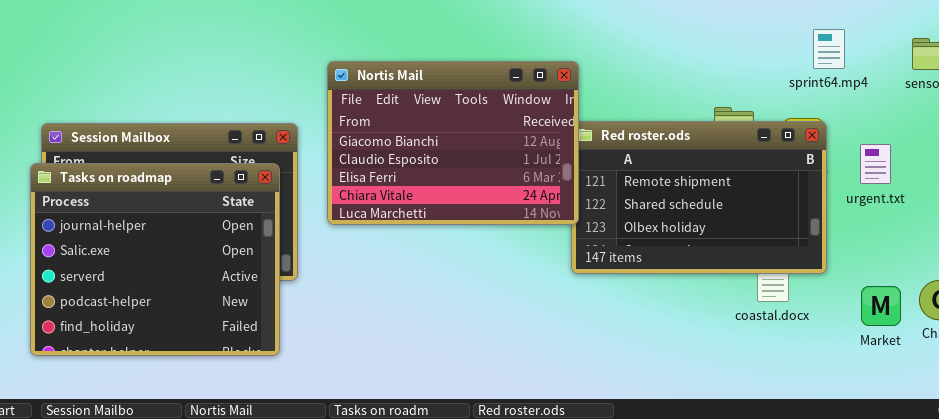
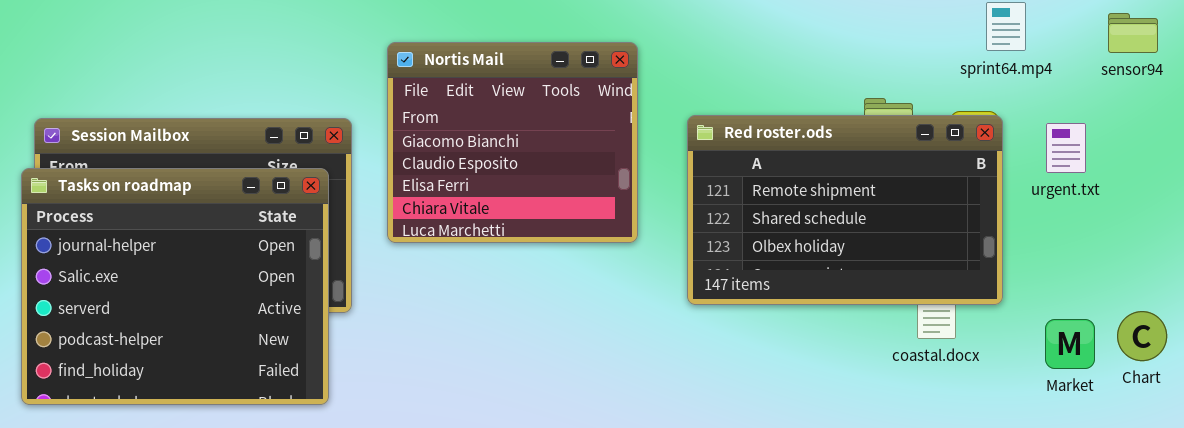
Nortis Mail: [327,61,579,225] -> [387,42,638,243], resized
urgent.txt: [860,144,891,184] -> [1046,123,1086,173], moved

